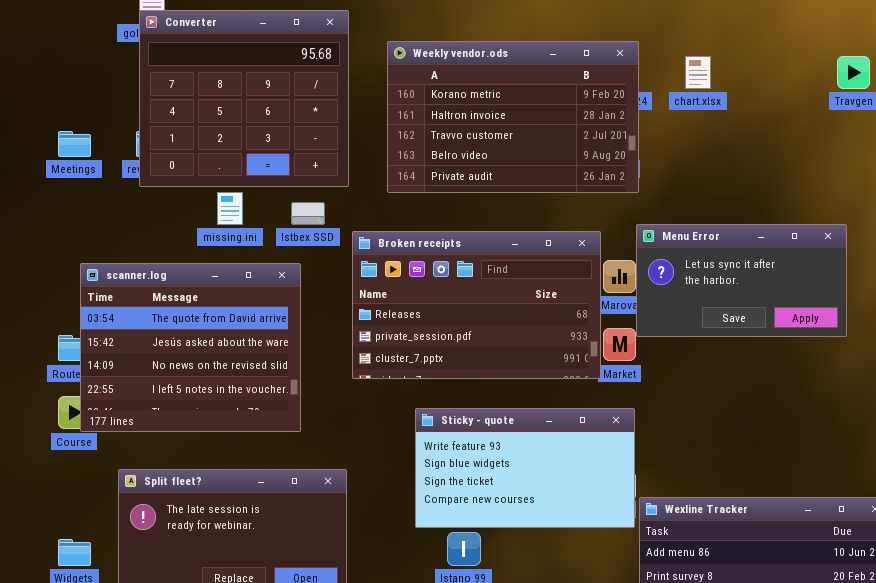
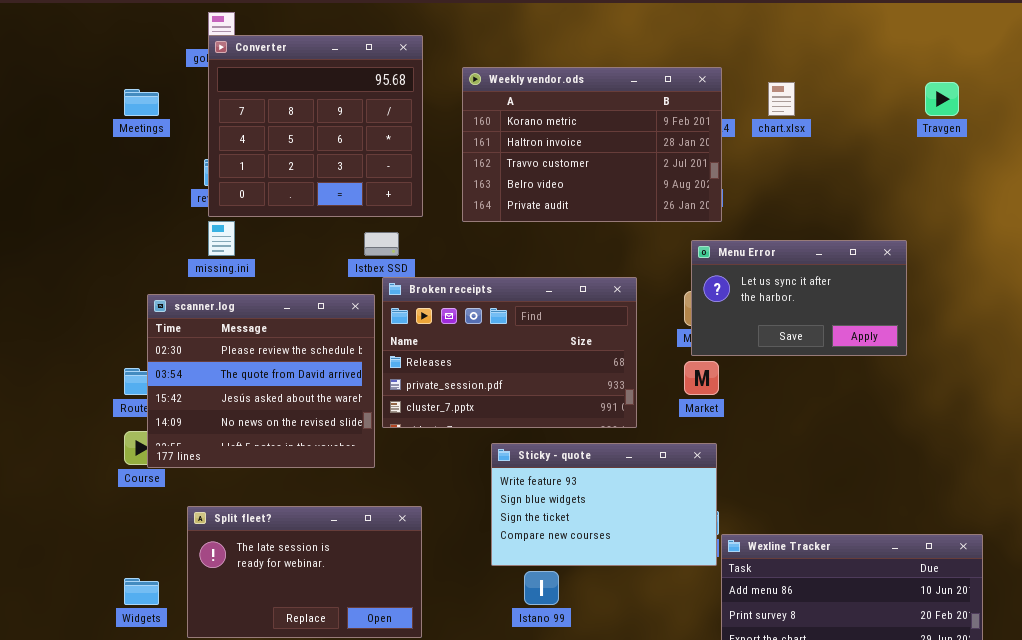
Meetings: [58,131,91,157] -> [124,89,159,116], moved
missing.ini: [217,192,243,225] -> [208,221,235,256], moved
Menu Error: [636,224,847,337] -> [691,240,907,356], moved
Broken receipts: [352,231,601,379] -> [382,277,637,428], moved
scanner.log: [80,263,301,432] -> [147,294,375,468], scrolled up 1 row

